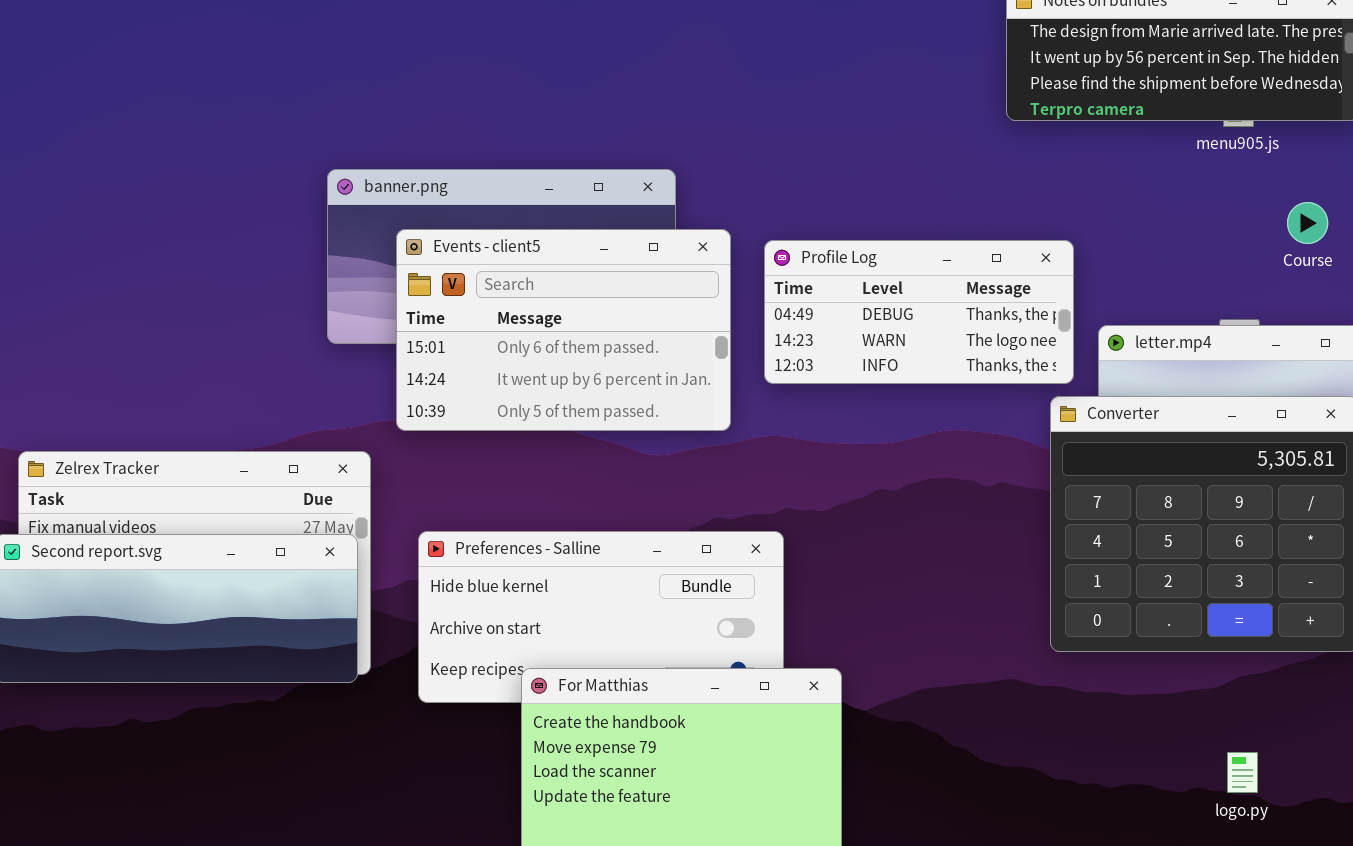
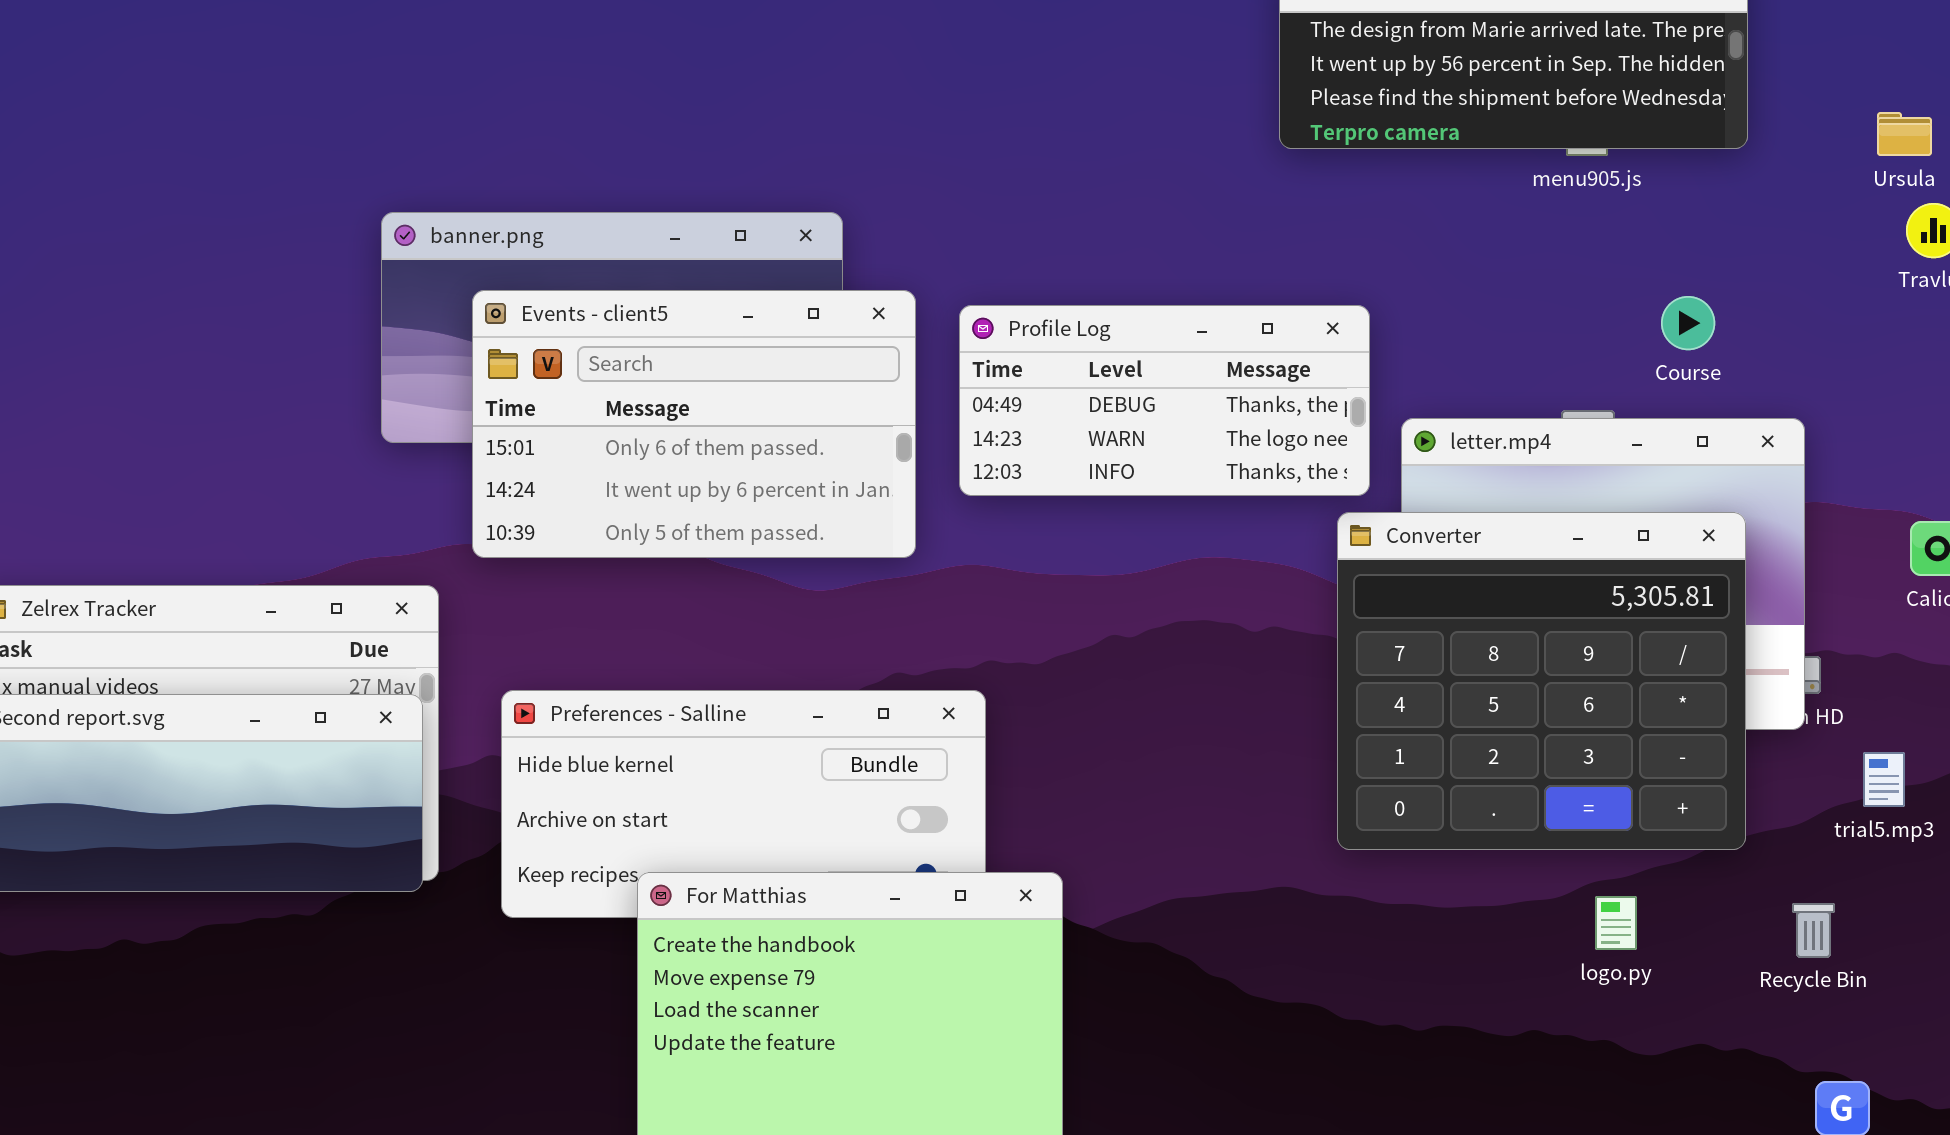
Course: [1287,202,1328,244] -> [1661,296,1715,350], moved
logo.py: [1227,752,1258,793] -> [1595,896,1637,950], moved

